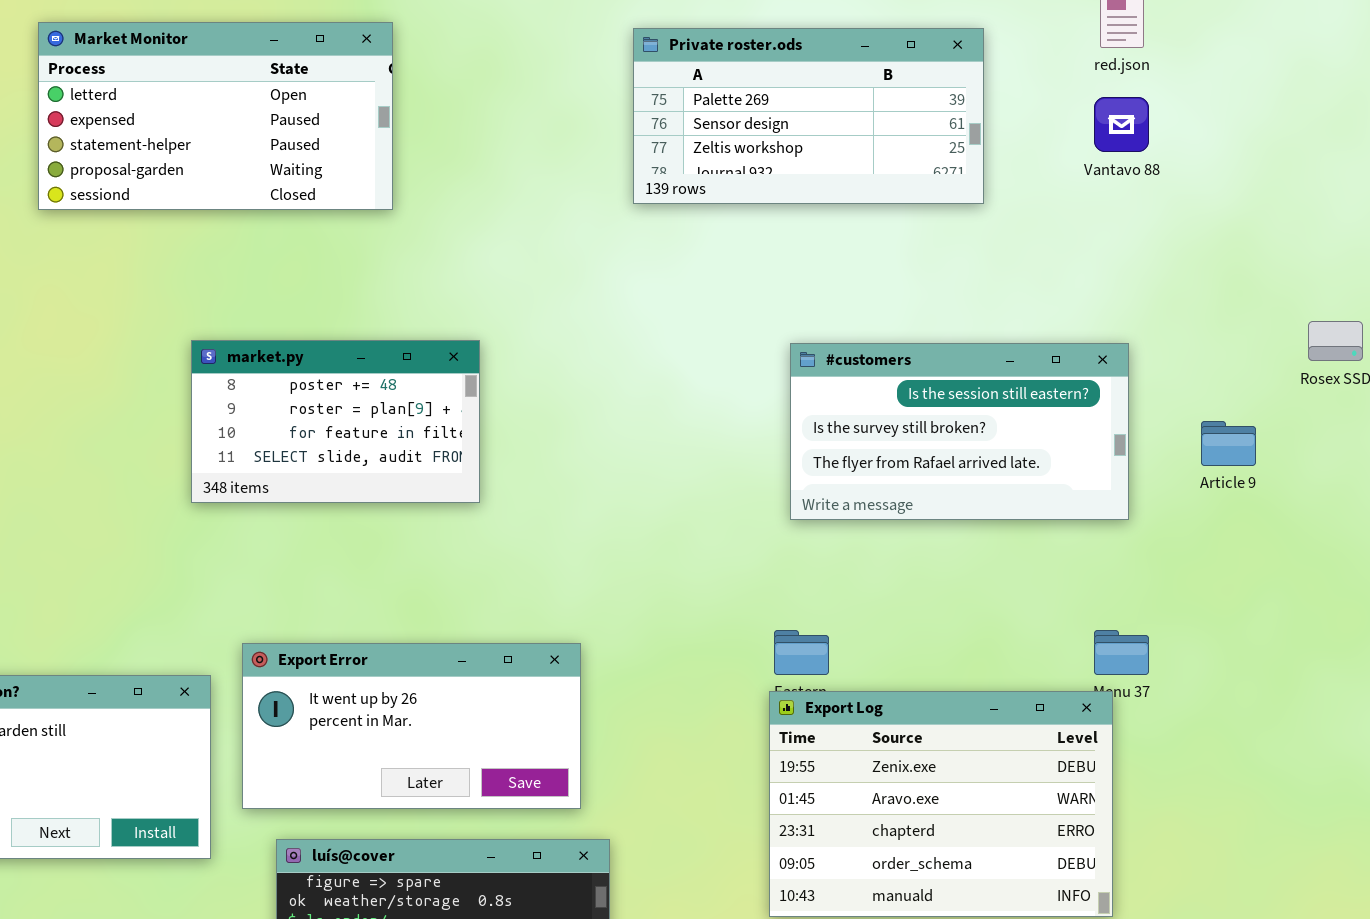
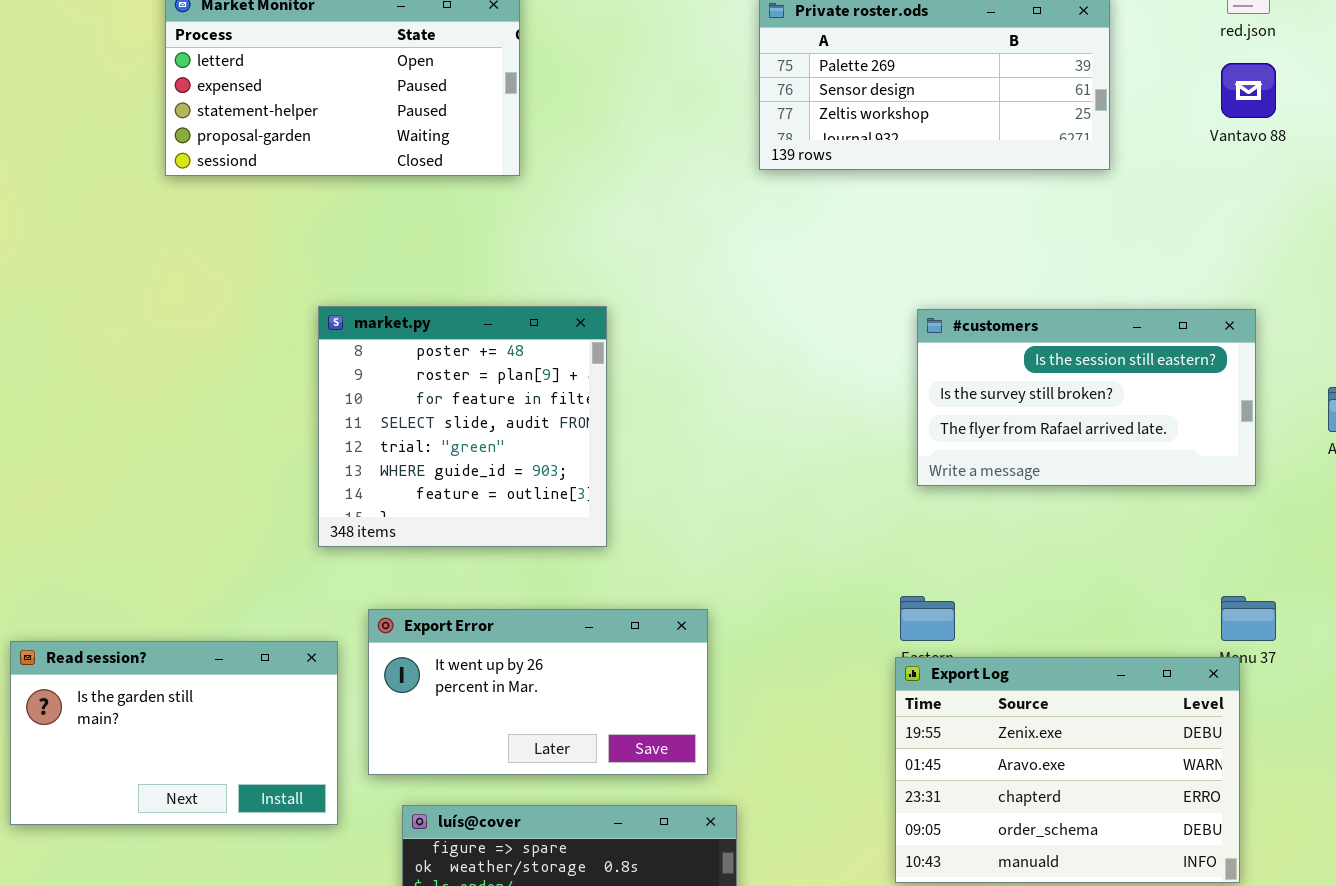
market.py: [191,340,480,503] -> [318,306,607,547], resized

